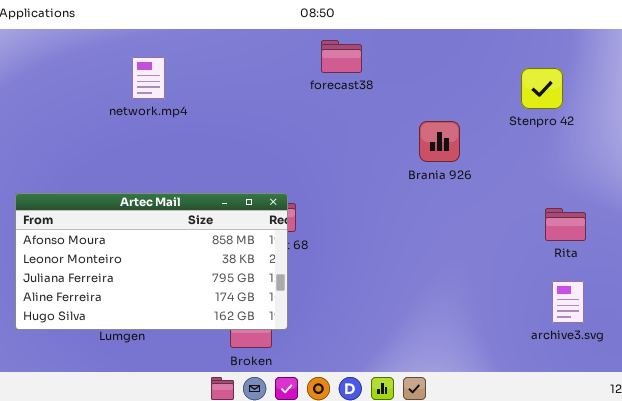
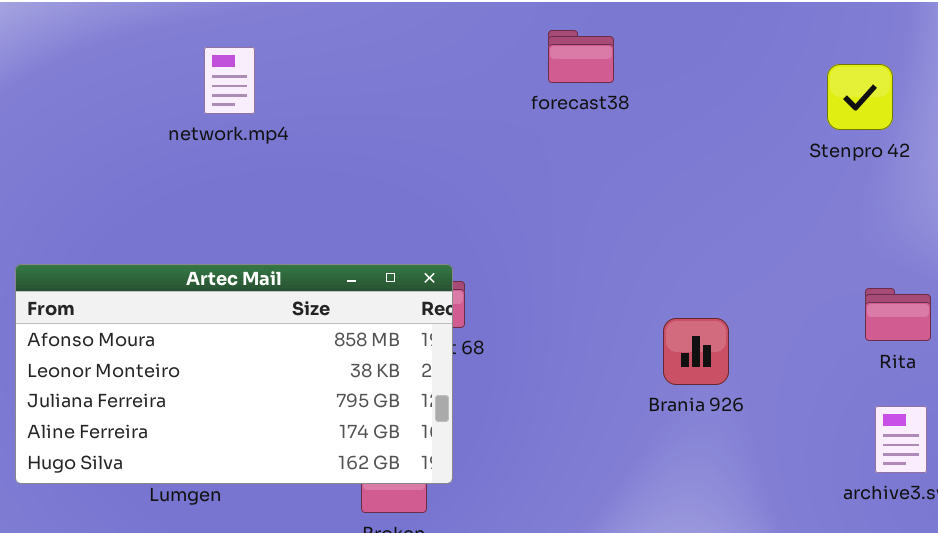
forecast38: [321,40,362,73] -> [548,30,614,83], moved
Brania 926: [419,121,460,162] -> [663,318,729,385], moved

